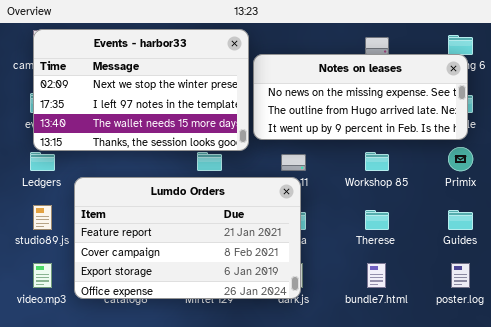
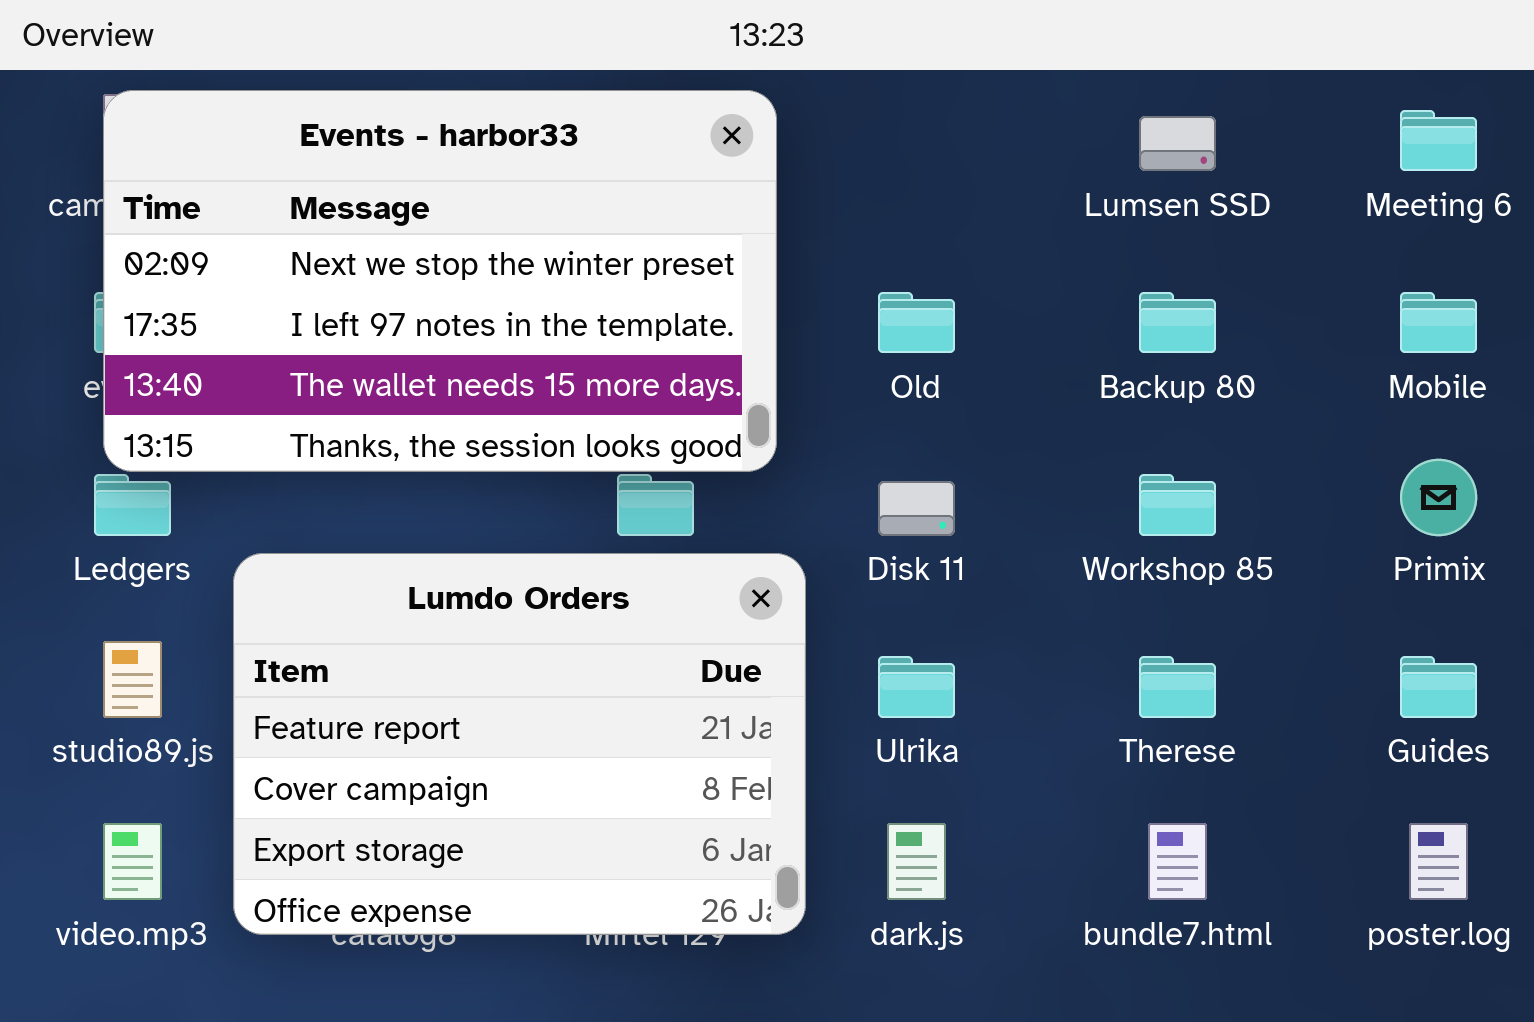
Notes on leases: [253,54,468,140] -> none, closed
Lumdo Orders: [74,177,301,299] -> [233,553,806,935], resized

